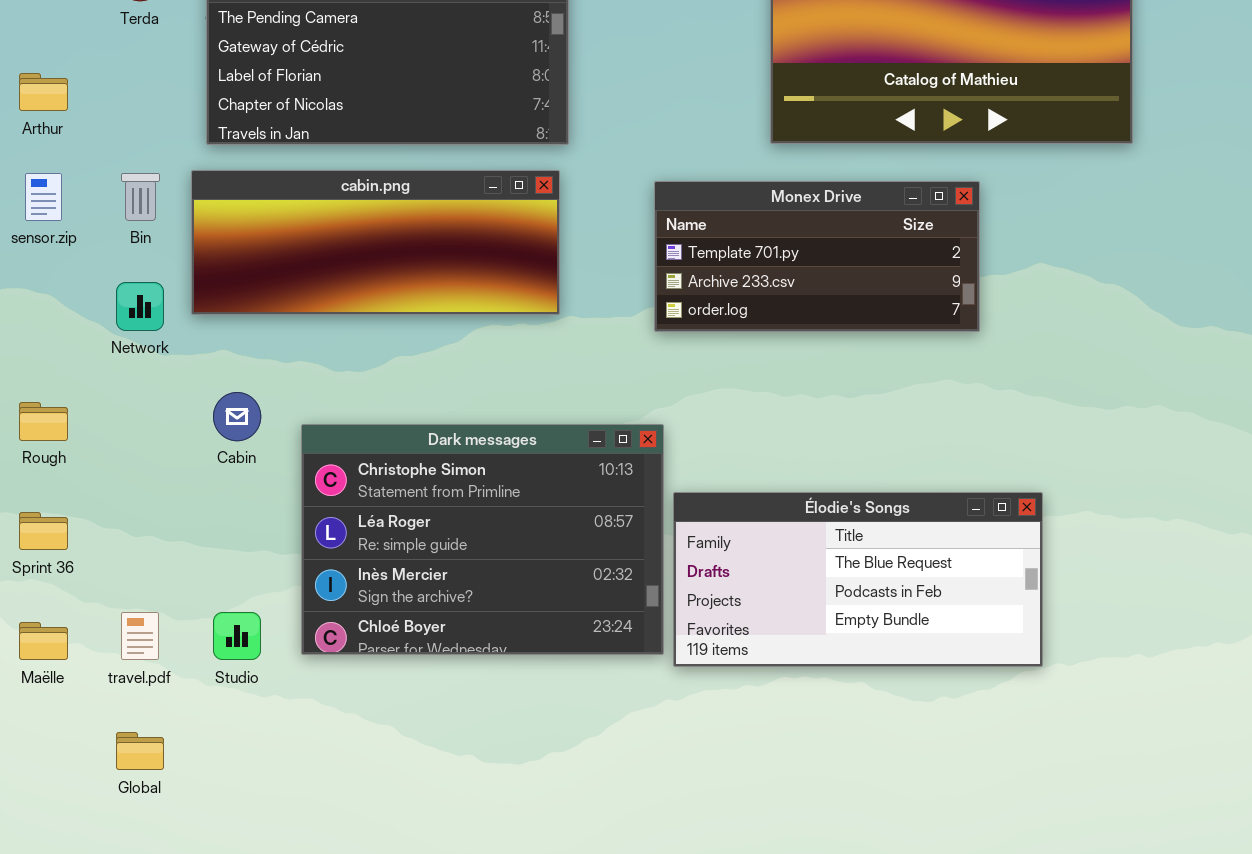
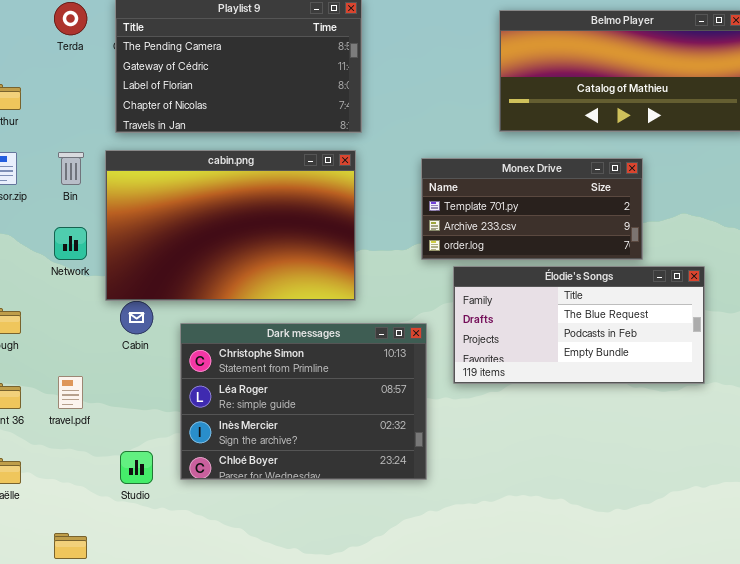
cabin.png: [191,170,560,315] -> [105,150,356,301], resized
Élodie's Songs: [673,492,1043,667] -> [453,266,705,384], moved
travel.pdf: [121,612,159,660] -> [58,376,83,409], moved

